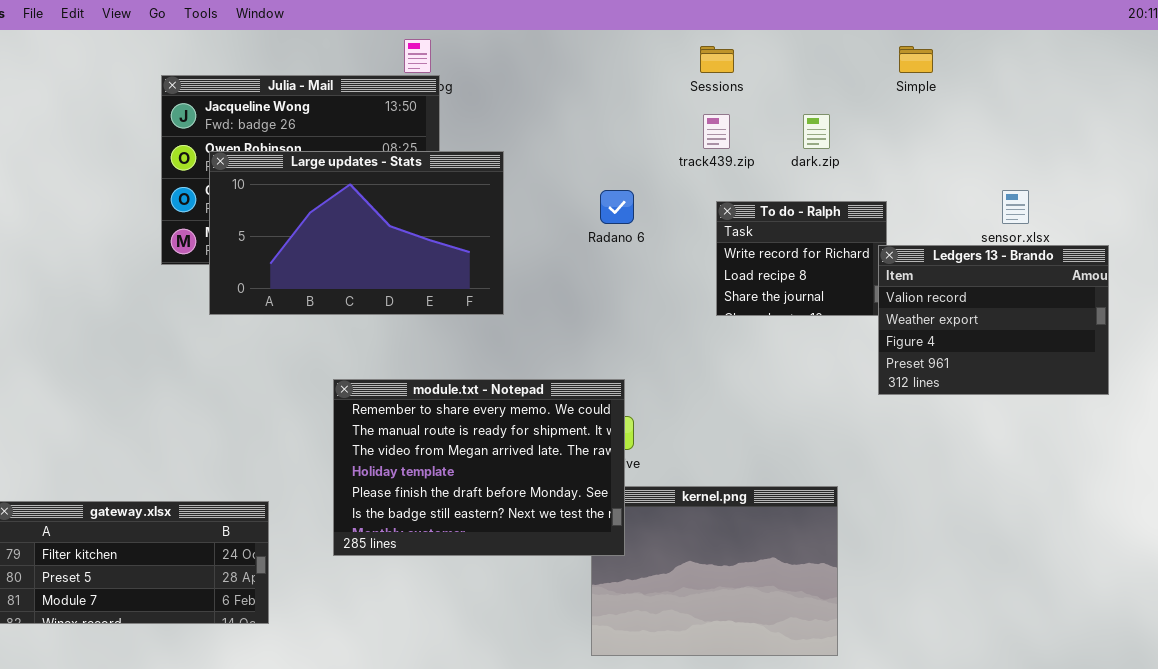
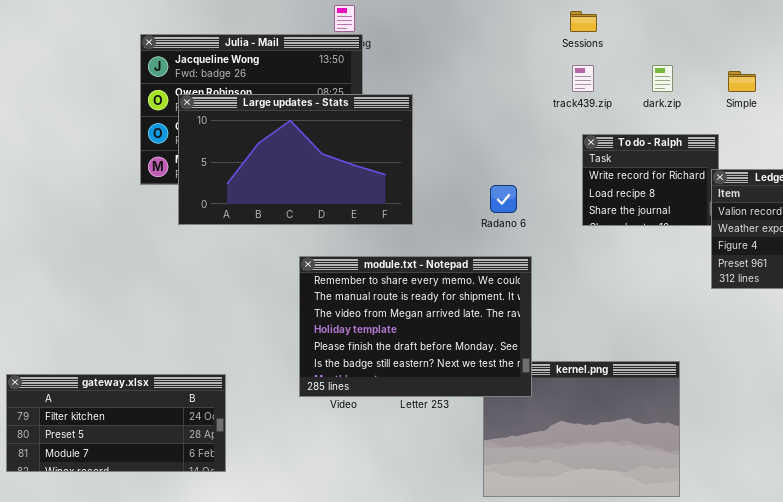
Simple: [899,46,933,73] -> [728,71,756,92], moved
Radano 6: [600,190,634,224] -> [490,185,517,213], moved
module.txt - Notepad: [333,379,625,556] -> [299,256,532,397], moved

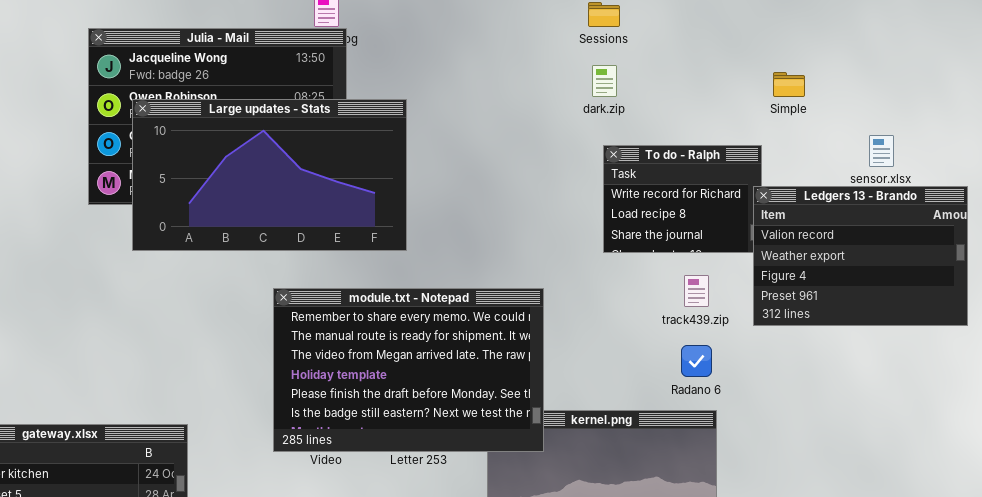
track439.zip: [572,65,594,92] -> [684,275,709,307], moved
dark.zip: [652,65,673,92] -> [592,65,617,97], moved
Radano 6: [490,185,517,213] -> [681,345,712,377], moved

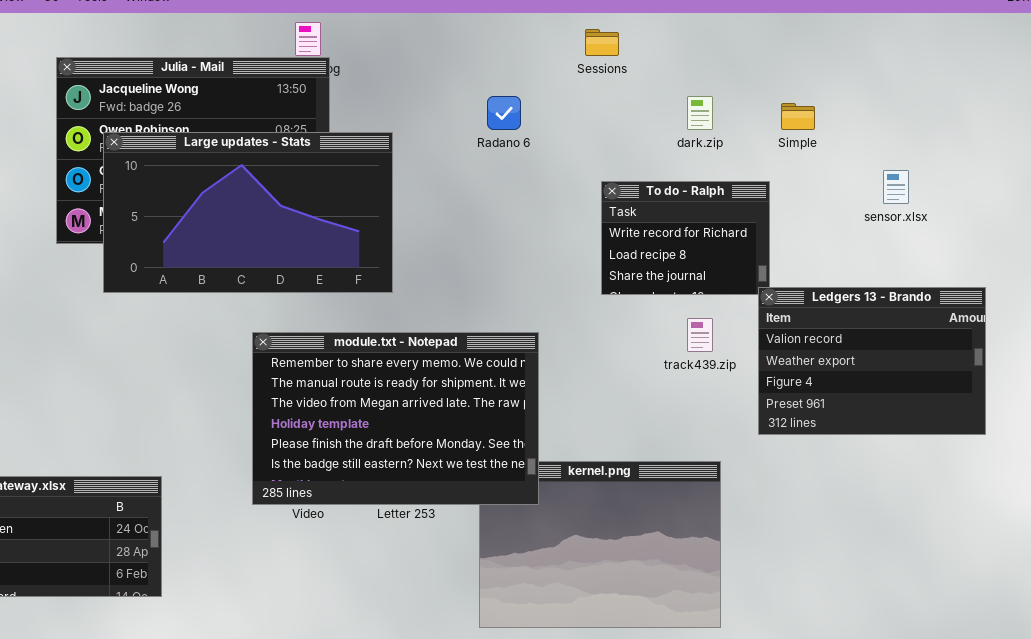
dark.zip: [592,65,617,97] -> [687,96,713,130], moved
Ledgers 13 - Brando: [753,186,968,326] -> [758,287,986,435], moved
Radano 6: [681,345,712,377] -> [487,96,521,130], moved

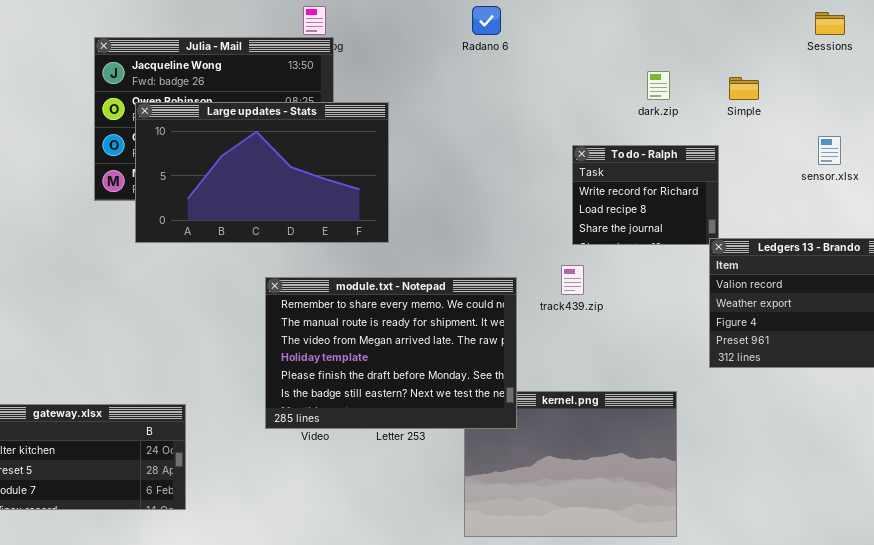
Sessions: [585,29,619,56] -> [815,12,845,35], moved
Radano 6: [487,96,521,130] -> [472,6,501,35], moved
track439.zip: [687,318,713,352] -> [561,265,584,295], moved

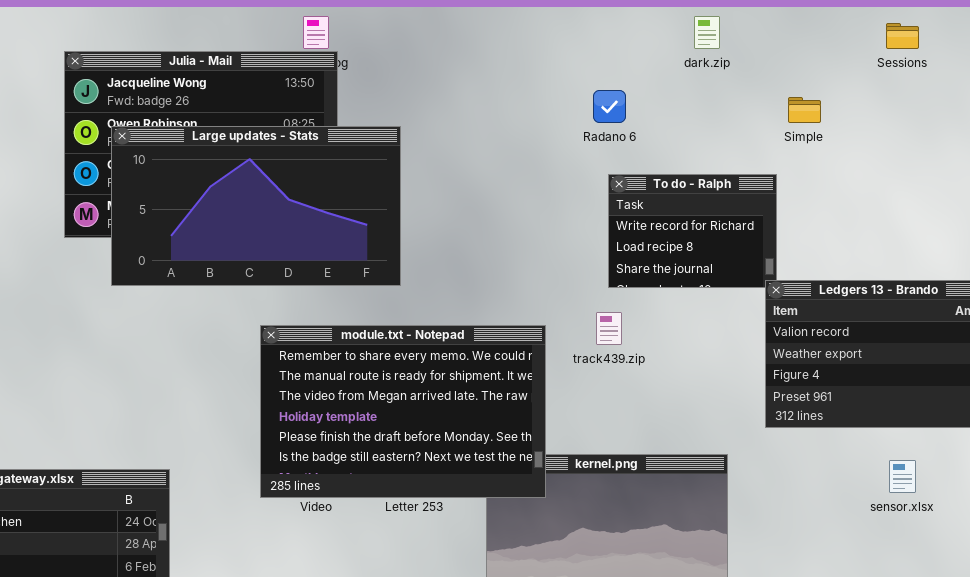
Radano 6: [472,6,501,35] -> [593,90,626,123], moved
dark.zip: [647,71,670,100] -> [694,16,720,49], moved
sensor.xlsx: [818,136,841,165] -> [889,460,916,493], moved

